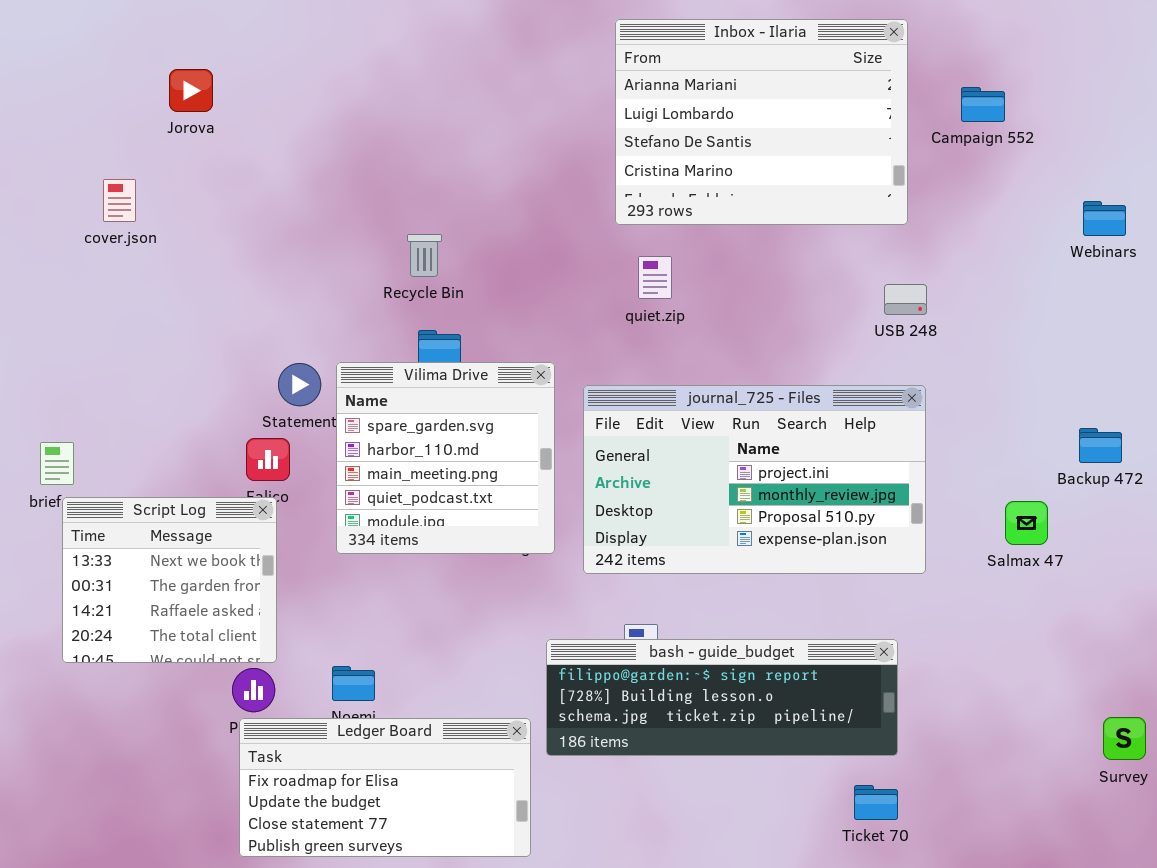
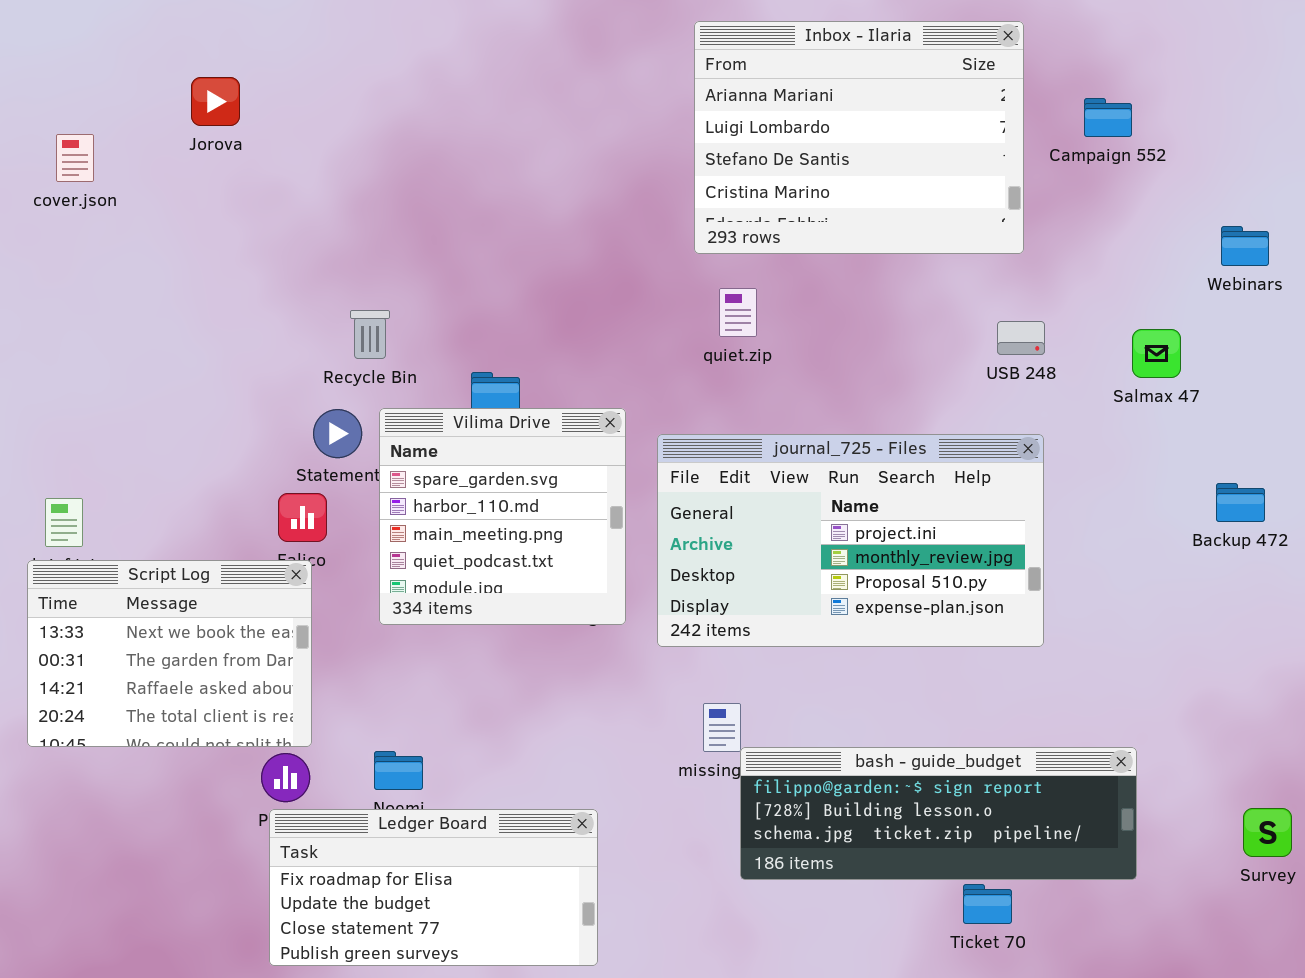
cover.json: [103,179,136,222] -> [56,134,94,182], moved
Recycle Bin: [407,234,442,277] -> [350,310,390,359], moved
Script Log: [62,497,277,663] -> [27,560,312,747], resized
Salmax 47: [1005,501,1048,545] -> [1132,329,1181,378], moved
bash - guide_budget: [546,639,898,756] -> [740,747,1137,880], moved

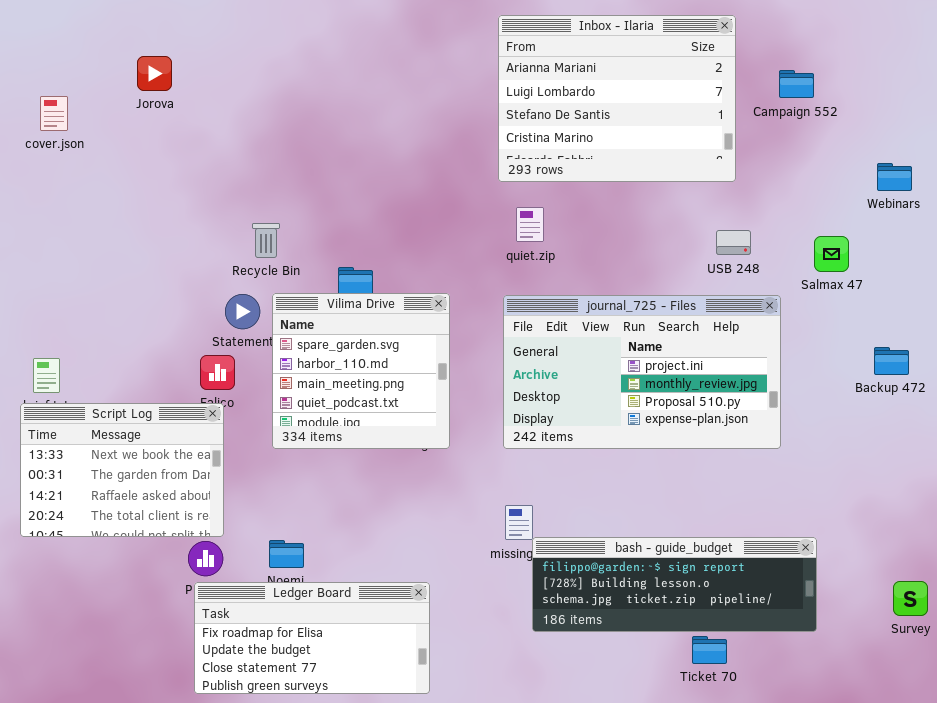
journal_725 - Files: [657,434,1044,647] -> [503,295,781,449], moved

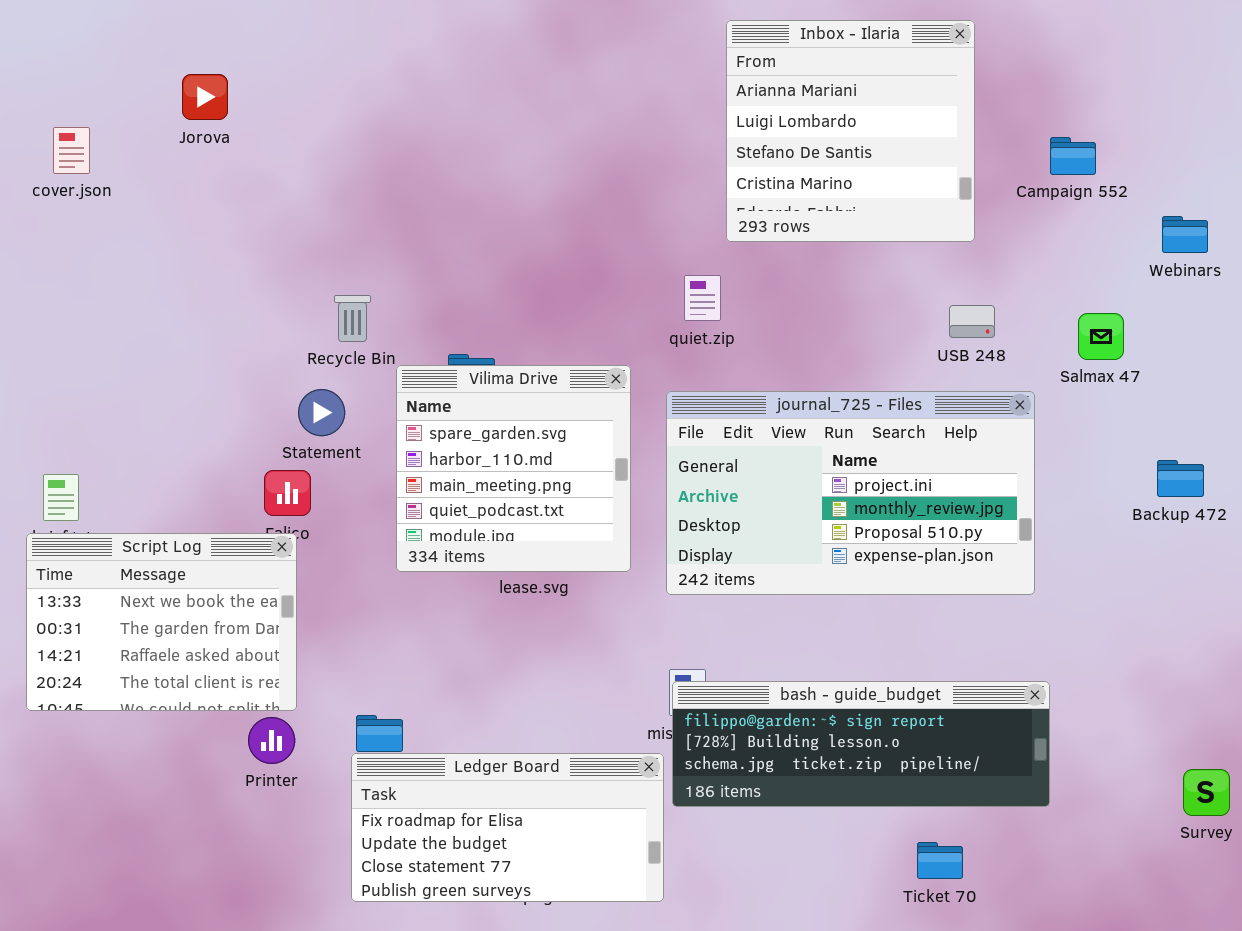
Inbox - Ilaria: [498,15,736,182] -> [726,20,975,242], resized
Campaign 552: [779,70,814,98] -> [1050,137,1096,175], moved
Vilima Drive: [272,293,450,449] -> [396,365,631,572], moved
bash - guide_budget: [532,537,817,632] -> [672,681,1050,807], moved
Ledger Board: [194,582,430,694] -> [351,753,664,902], moved

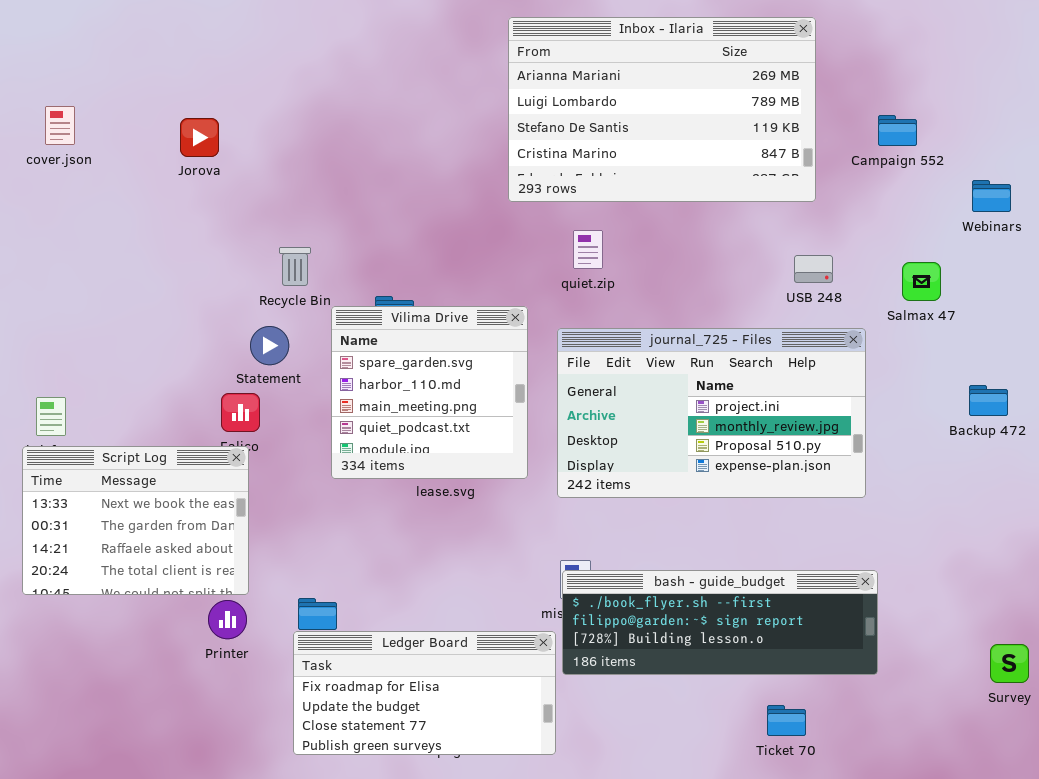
Inbox - Ilaria: [726,20,975,242] -> [508,17,816,202], resized
Jorova: [182,74,228,120] -> [180,118,219,157], moved
bash - guide_budget: [672,681,1050,807] -> [562,570,878,675], scrolled up 1 row

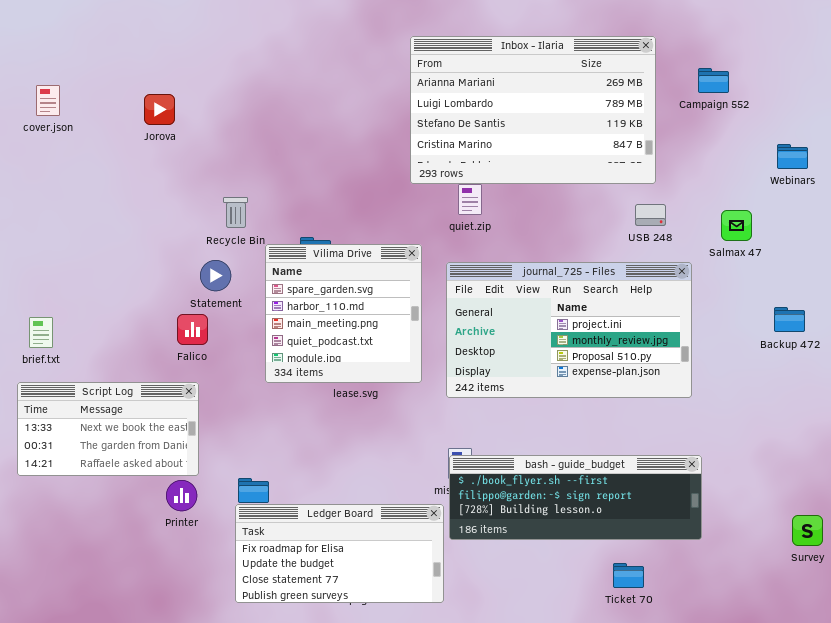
Inbox - Ilaria: [508,17,816,202] -> [410,36,656,184], moved
Campaign 552: [878,115,917,146] -> [698,68,729,93], moved
Script Log: [22,446,249,595] -> [17,382,199,476], resized

